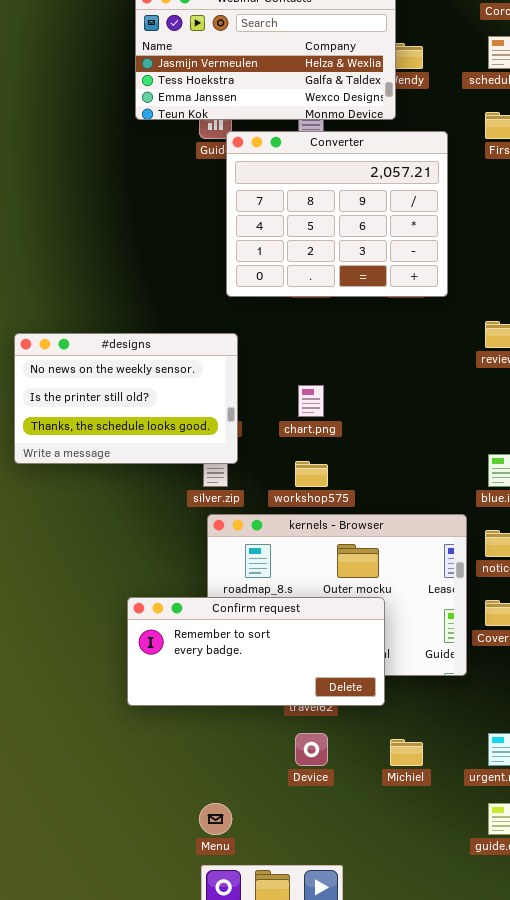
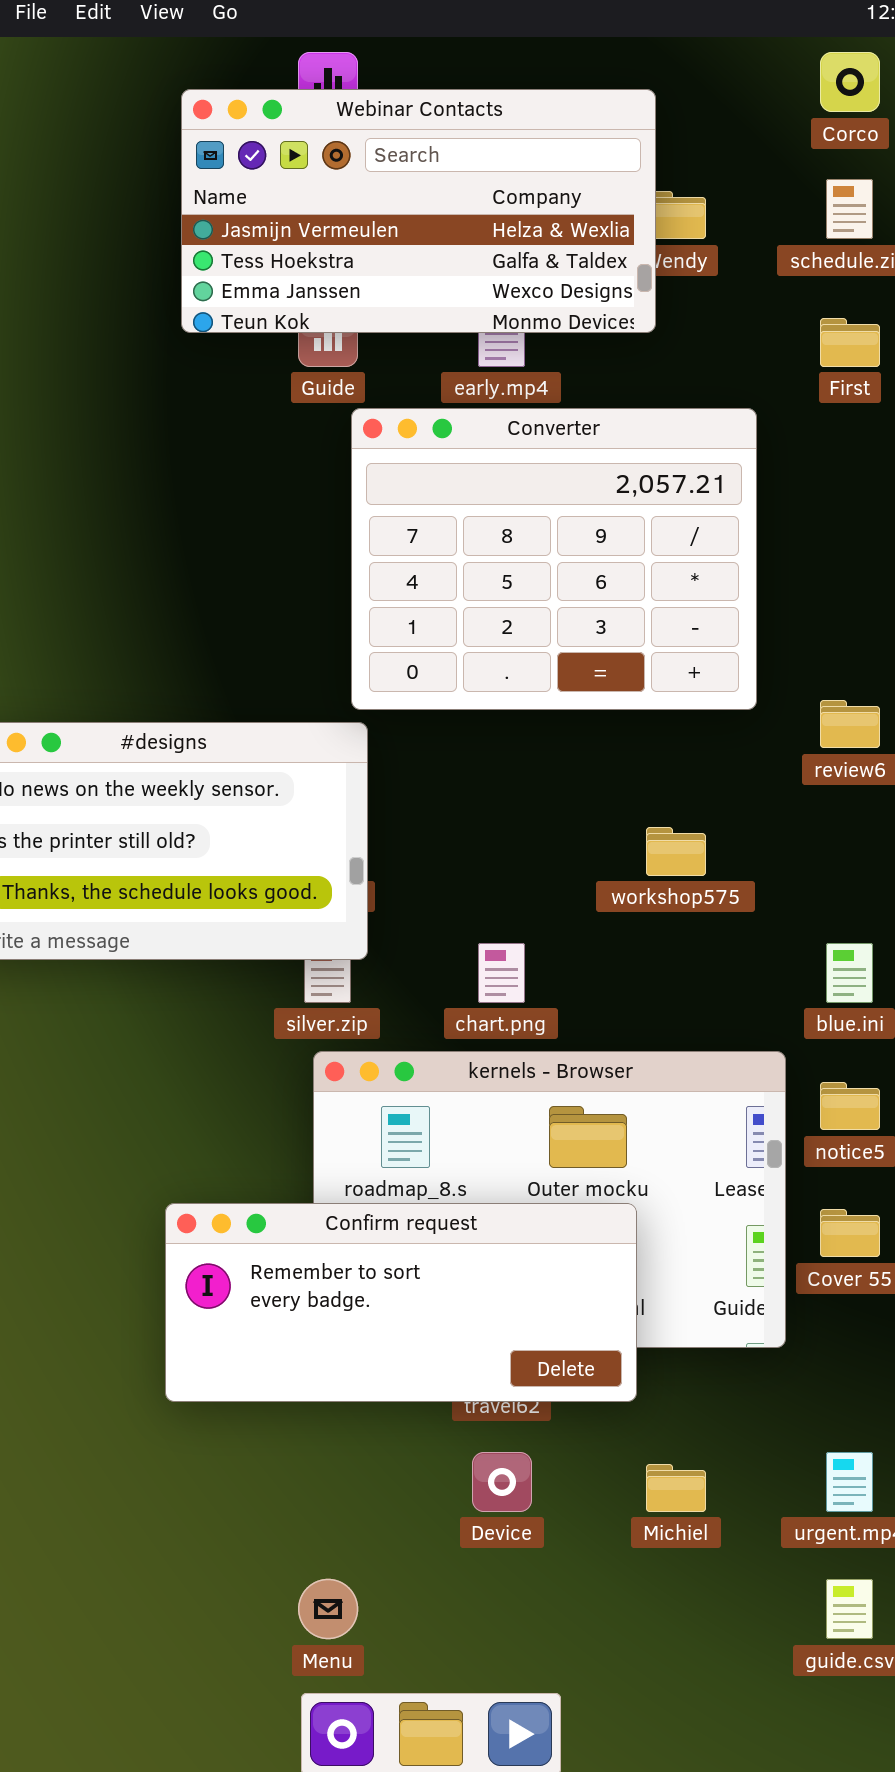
Converter: [226,131,448,297] -> [351,408,757,710], moved
chart.png: [298,385,324,417] -> [478,943,525,1003], moved
workshop575: [295,461,328,487] -> [646,827,706,876], moved

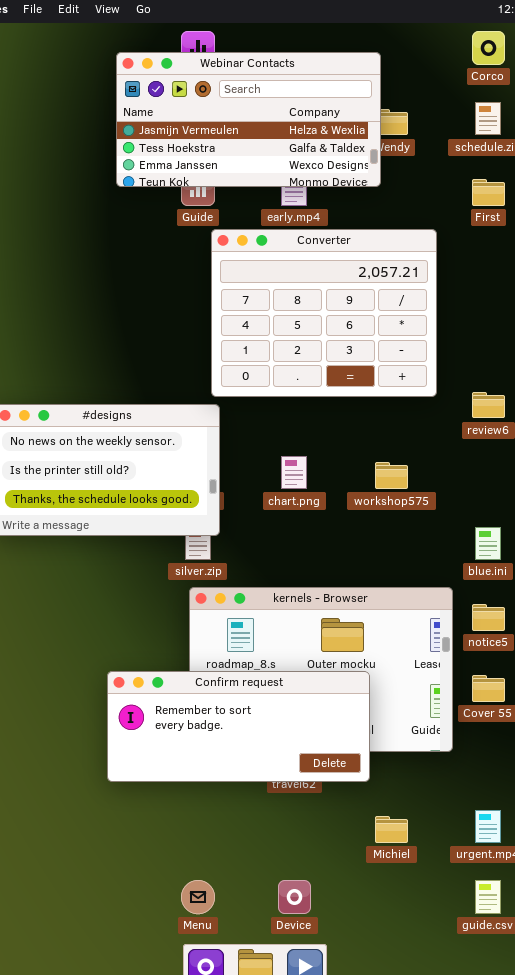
chart.png: [478,943,525,1003] -> [281,456,307,489], moved
Device: [472,1452,532,1512] -> [278,880,311,914], moved

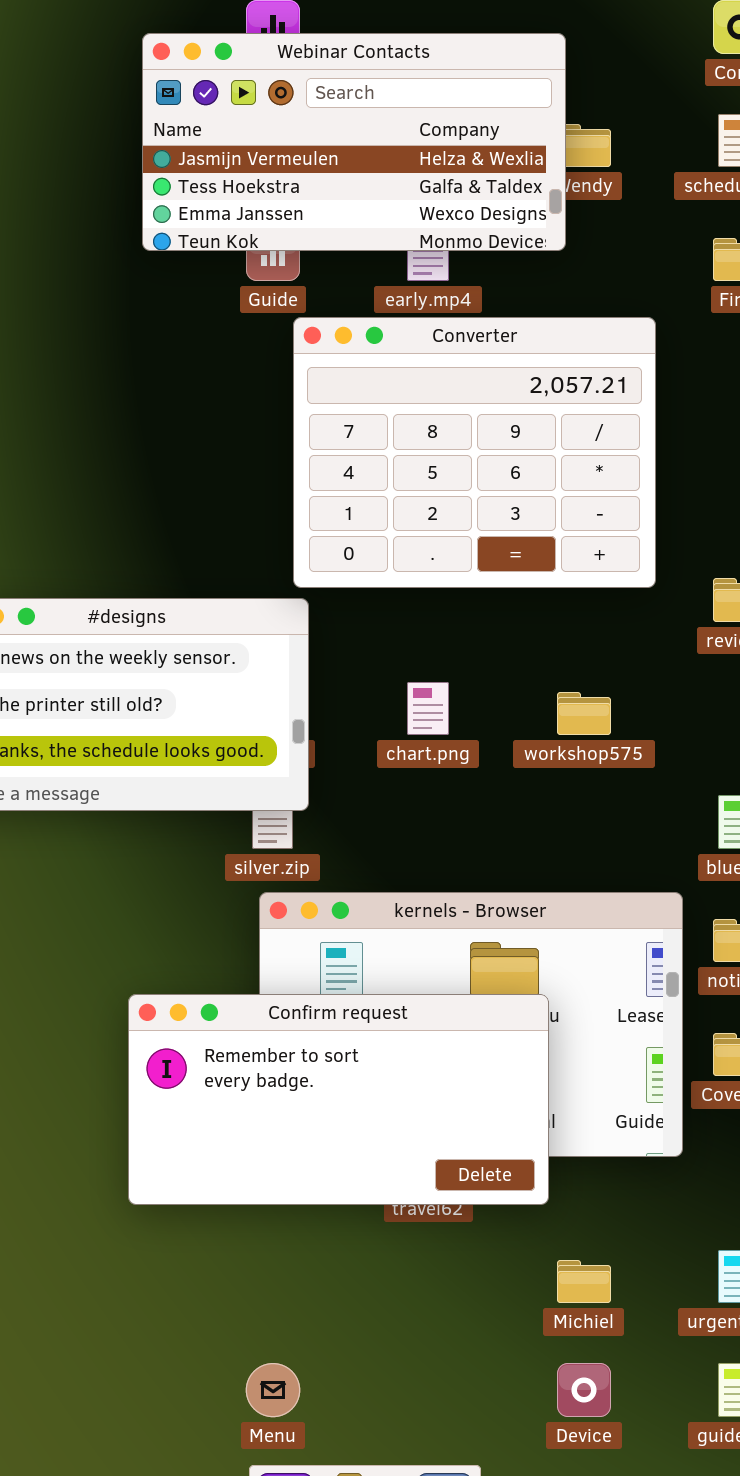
Confirm request: [107,671,370,782] -> [128,994,549,1205], resized
Device: [278,880,311,914] -> [557,1363,611,1417], moved

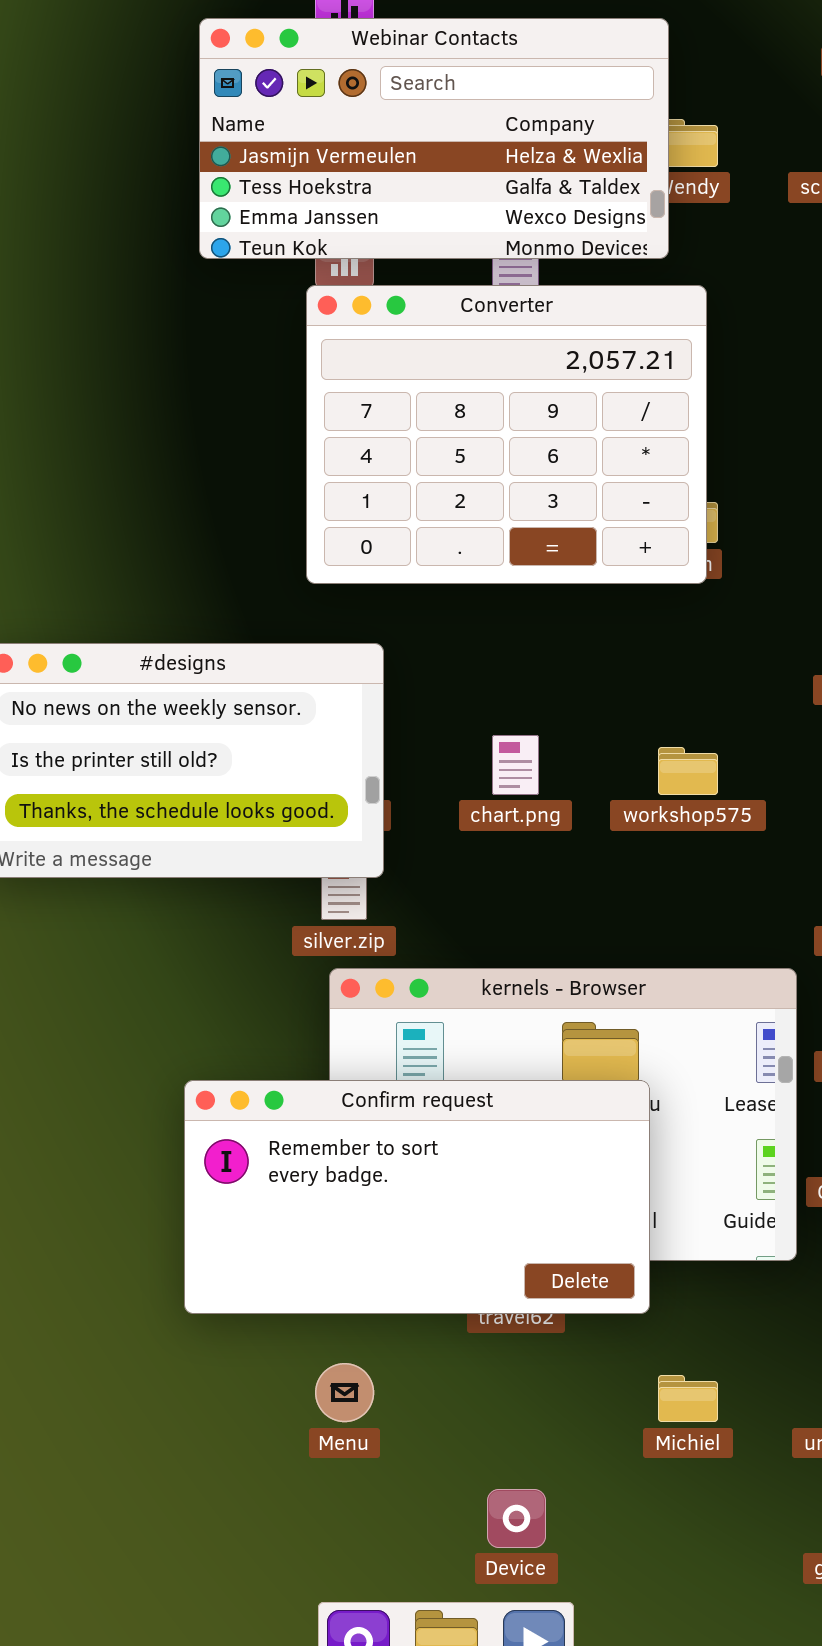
Converter: [293,317,656,588] -> [306,285,707,584], moved
Menu: [246,1363,300,1417] -> [315,1363,374,1422], moved
Device: [557,1363,611,1417] -> [487,1489,546,1548], moved

